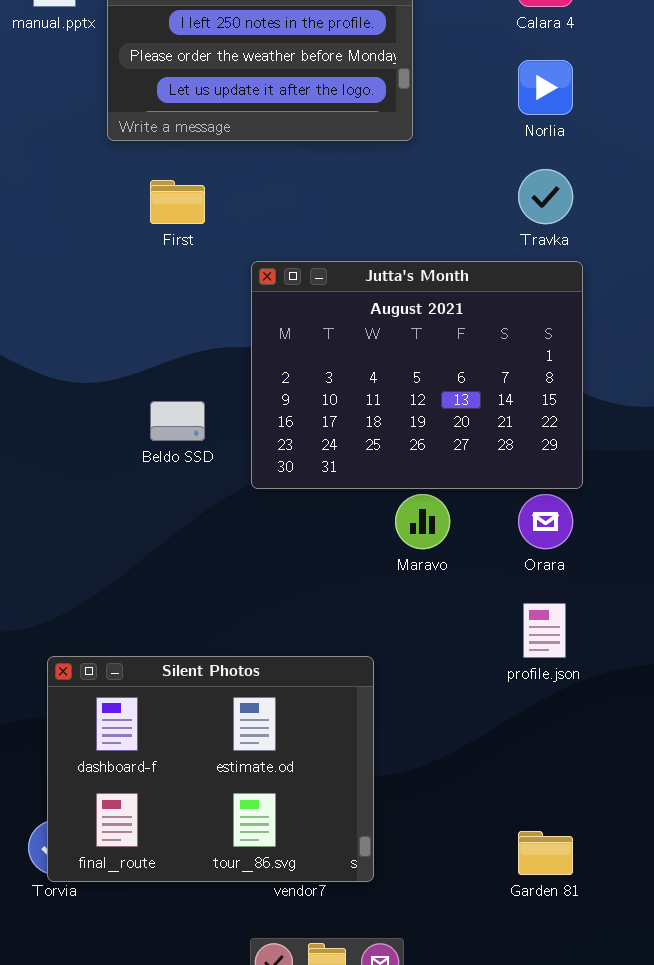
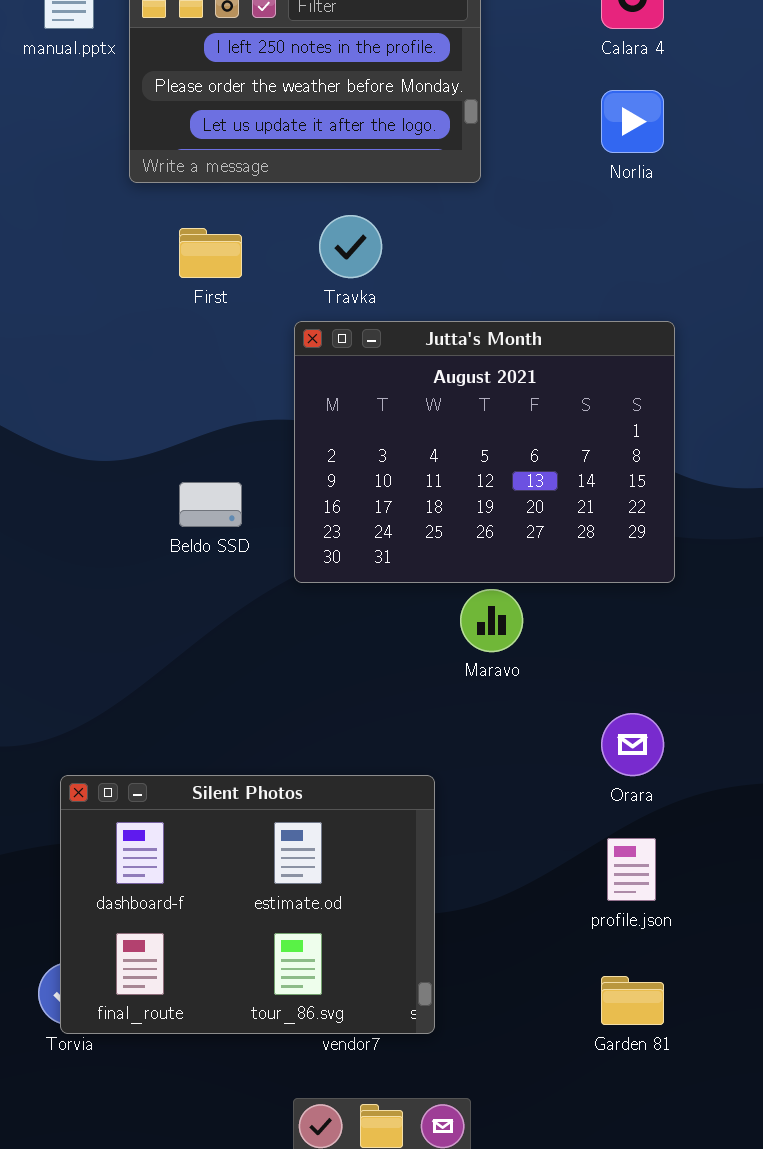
Travka: [518,169,573,224] -> [319,215,382,278], moved
Orara: [518,494,573,549] -> [601,713,664,776], moved
profile.json: [523,603,566,658] -> [607,838,656,901], moved

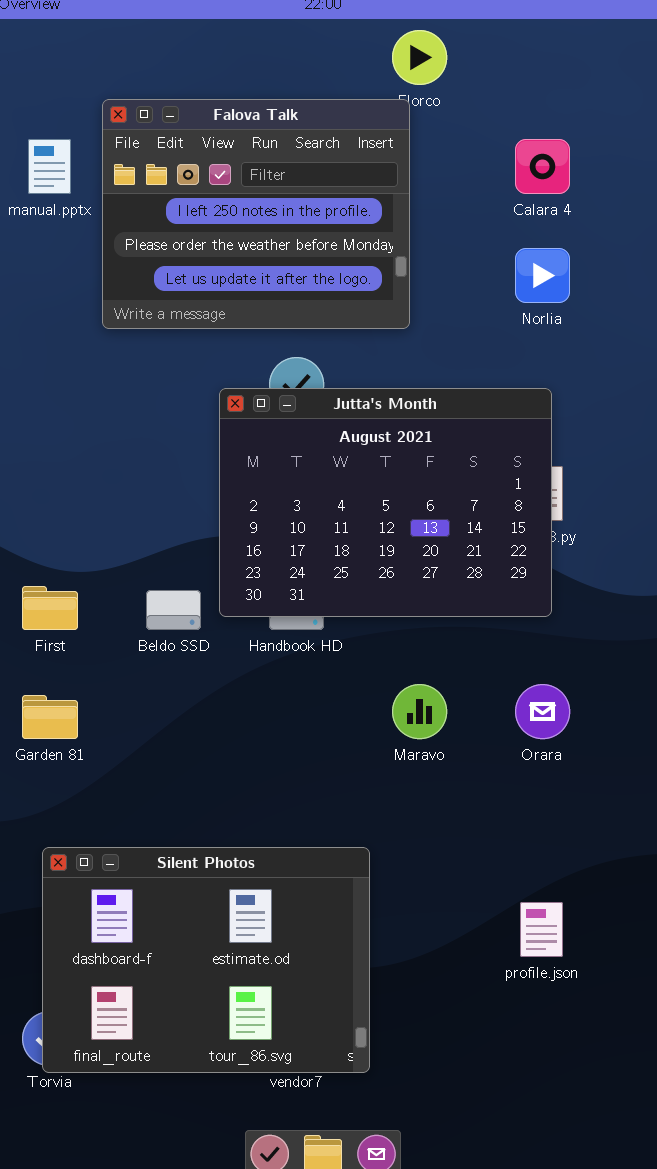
First: [179,228,242,278] -> [22,586,78,630], moved
Jutta's Month: [294,321,675,583] -> [219,388,552,617], moved
Orara: [601,713,664,776] -> [515,684,570,739], moved
Garden 81: [601,976,664,1025] -> [22,695,78,739], moved

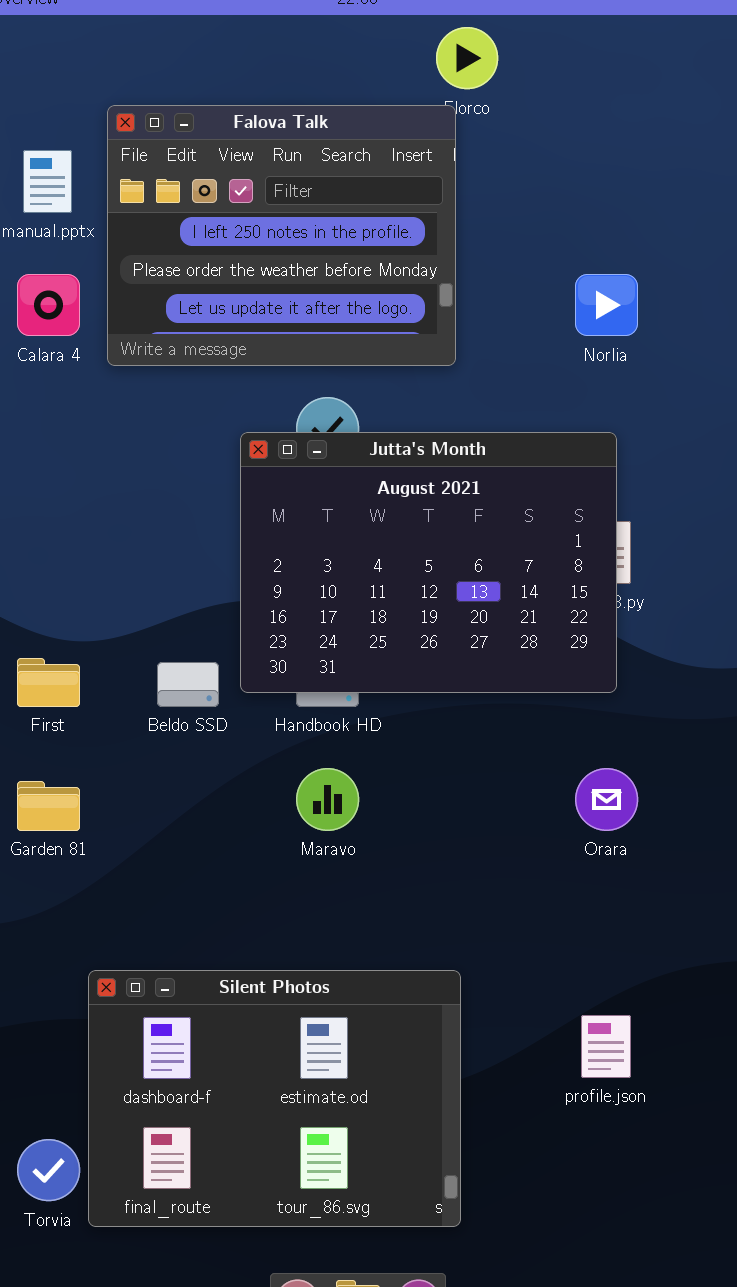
Calara 4: [515,139,570,194] -> [17,274,80,336], moved
Maravo: [392,684,447,739] -> [296,768,359,831], moved
Silent Photos: [42,847,370,1073] -> [88,970,461,1227], moved

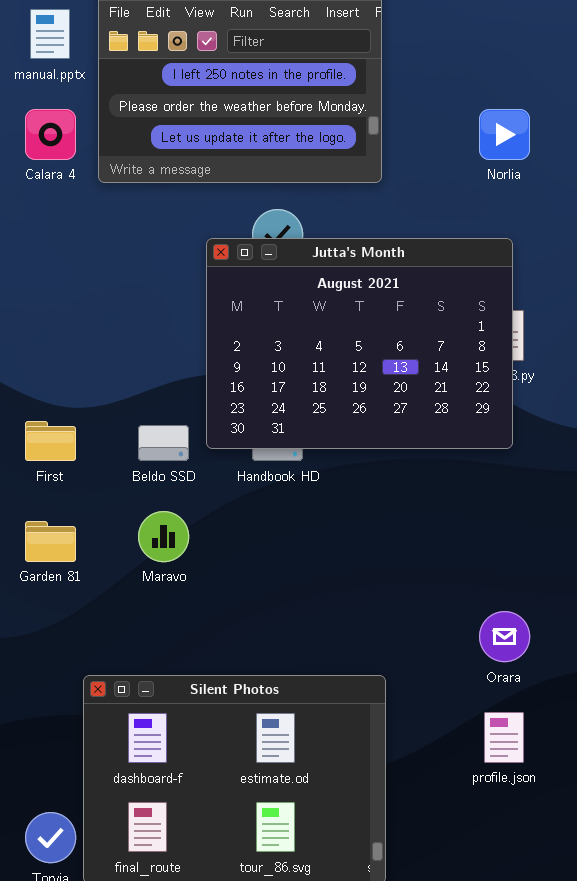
Maravo: [296,768,359,831] -> [138,511,189,562], moved
Orara: [575,768,638,831] -> [479,611,530,662], moved

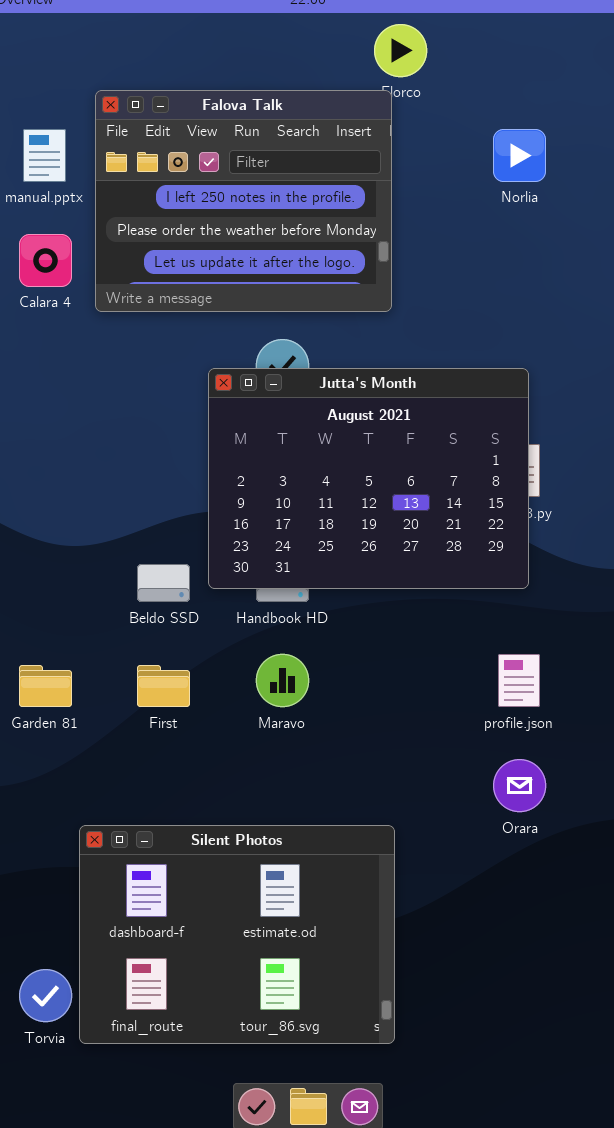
Norlia: [479,109,530,160] -> [493,129,546,182], moved
First: [25,421,76,461] -> [137,665,190,707], moved
Maravo: [138,511,189,562] -> [256,654,309,707], moved
profile.json: [484,712,524,763] -> [498,654,540,707], moved

